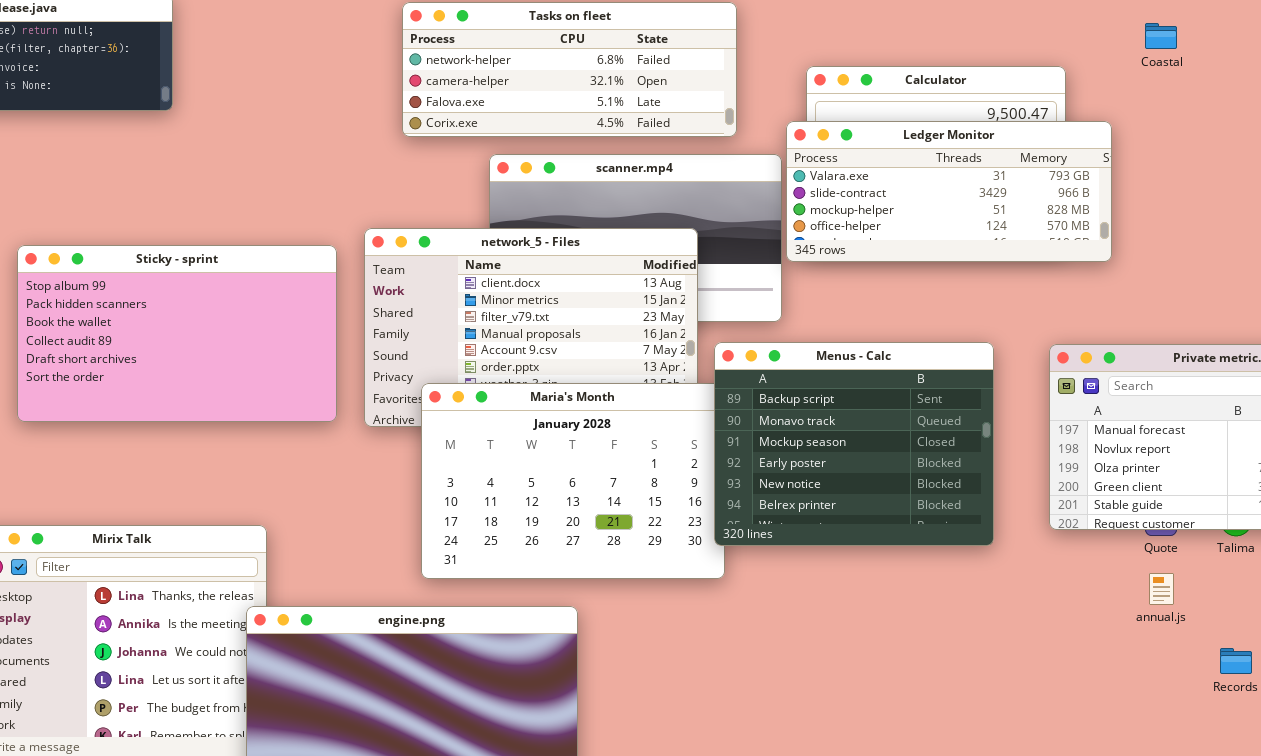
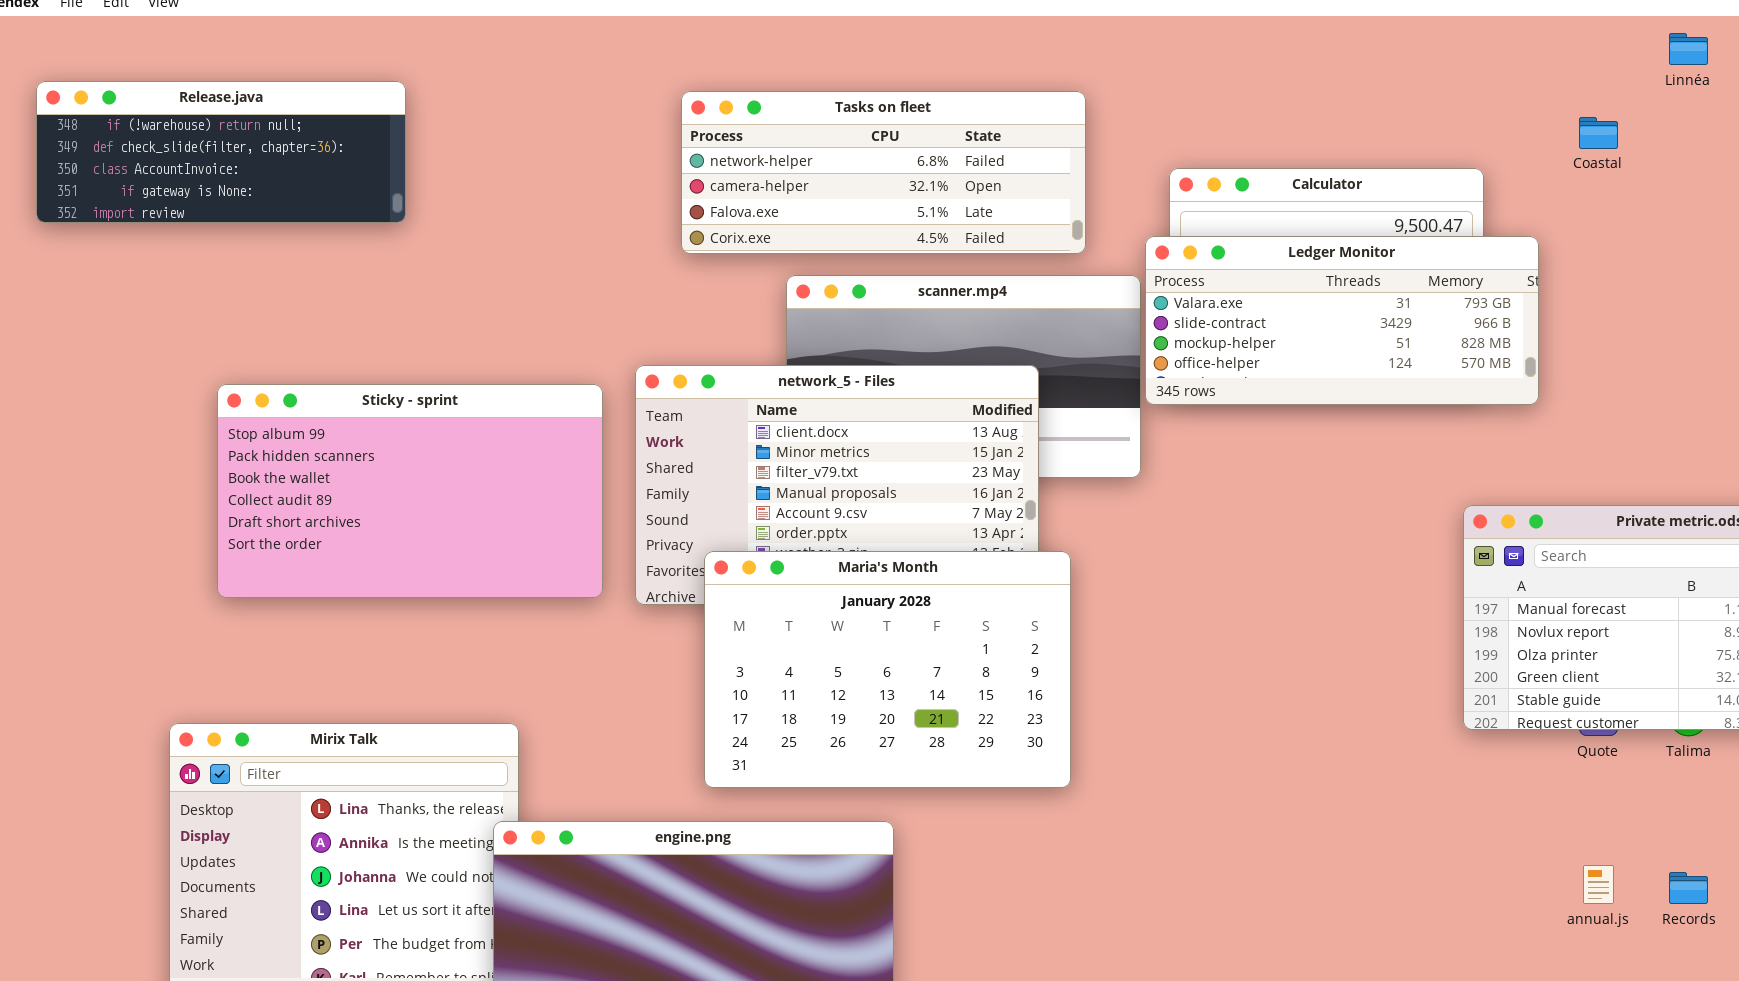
Menus - Calc: [714,342,994,546] -> none, closed
annual.js: [1149,573,1174,605] -> [1583,865,1614,904], moved

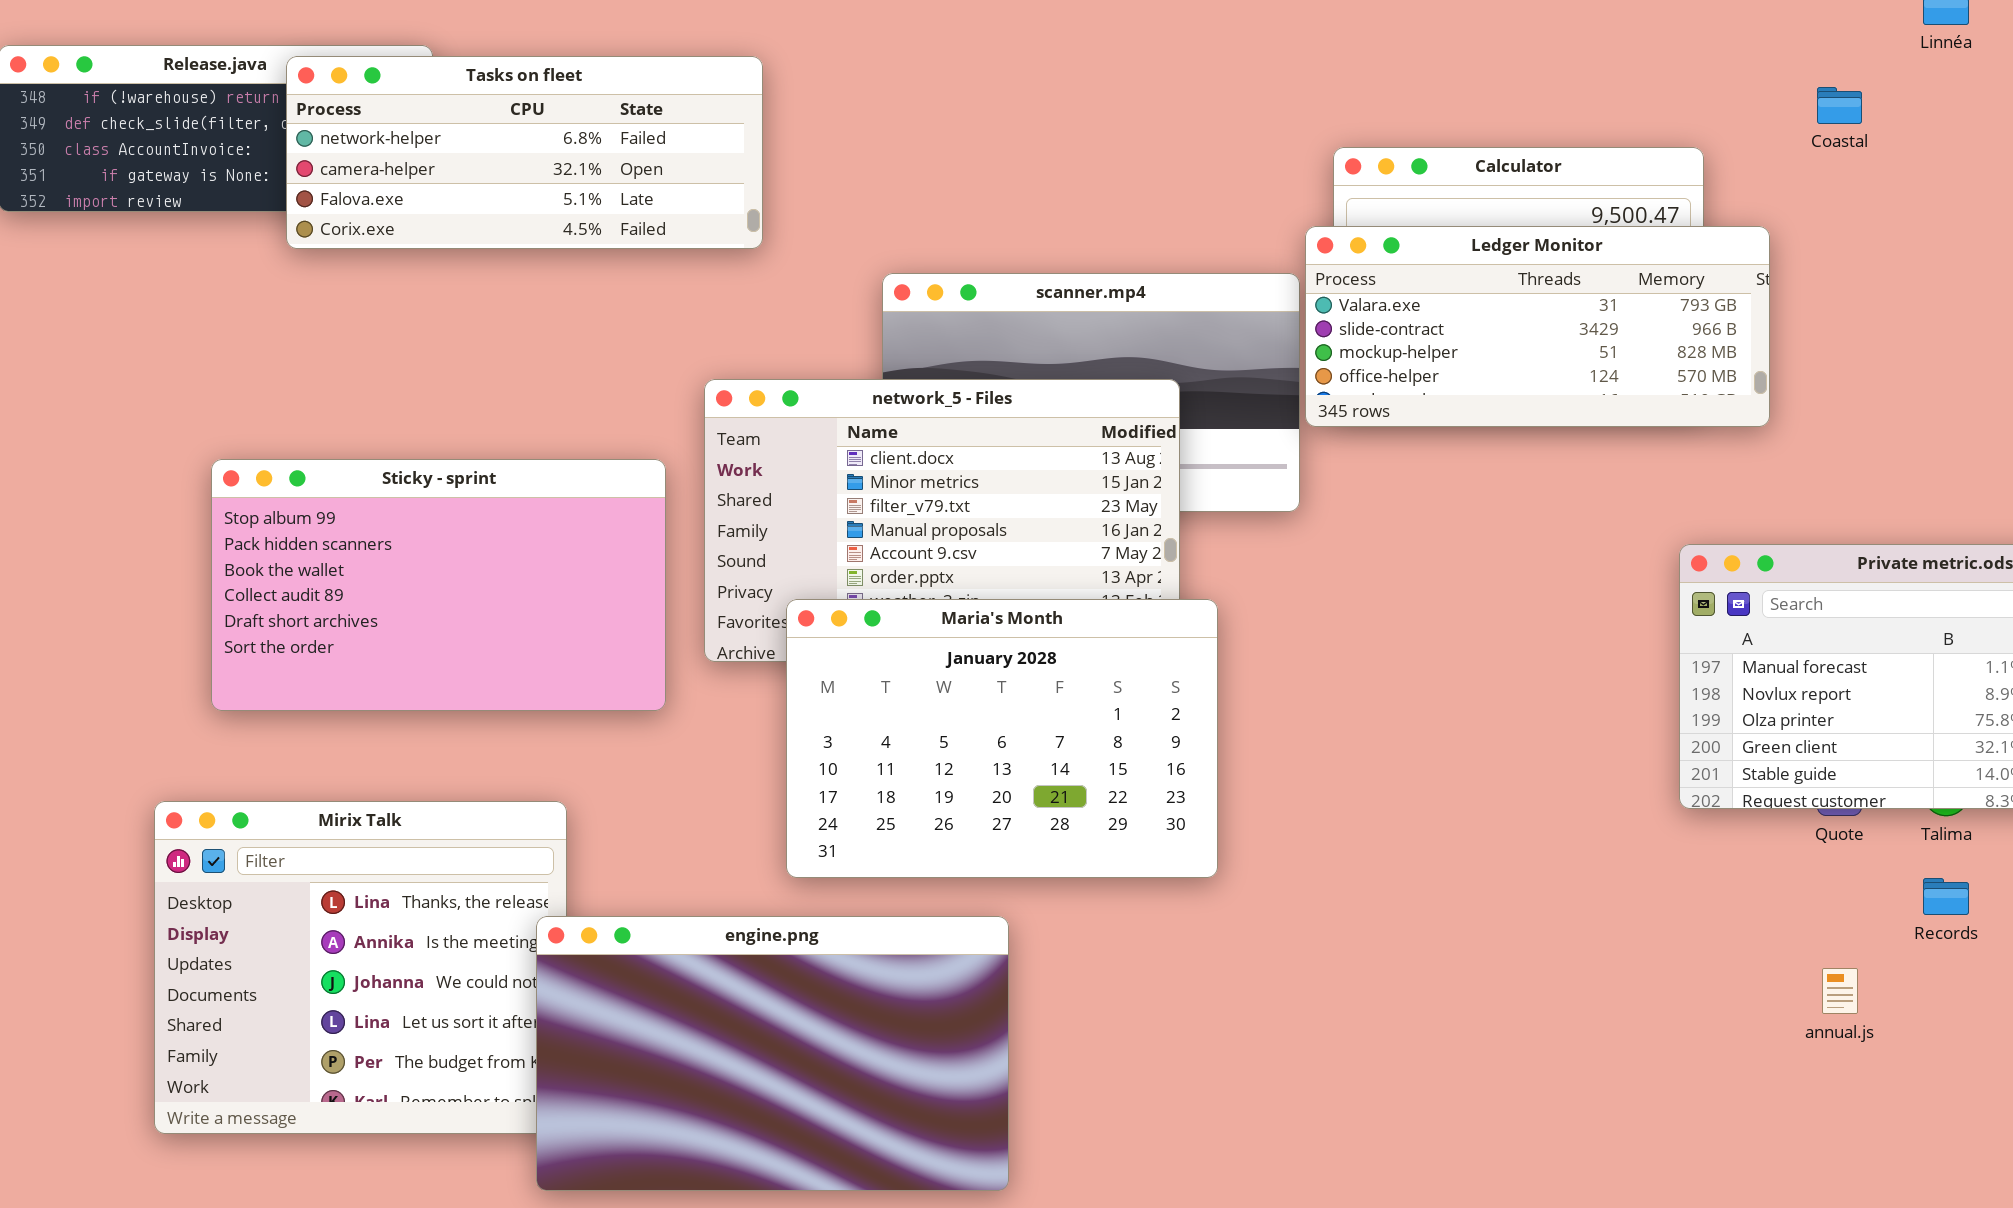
Tasks on fleet: [681,91,1086,254] -> [286,56,763,249], moved
Sticky - sprint: [217,384,603,598] -> [211,459,666,711], moved
Records: [1669,872,1708,904] -> [1923,878,1969,915], moved

